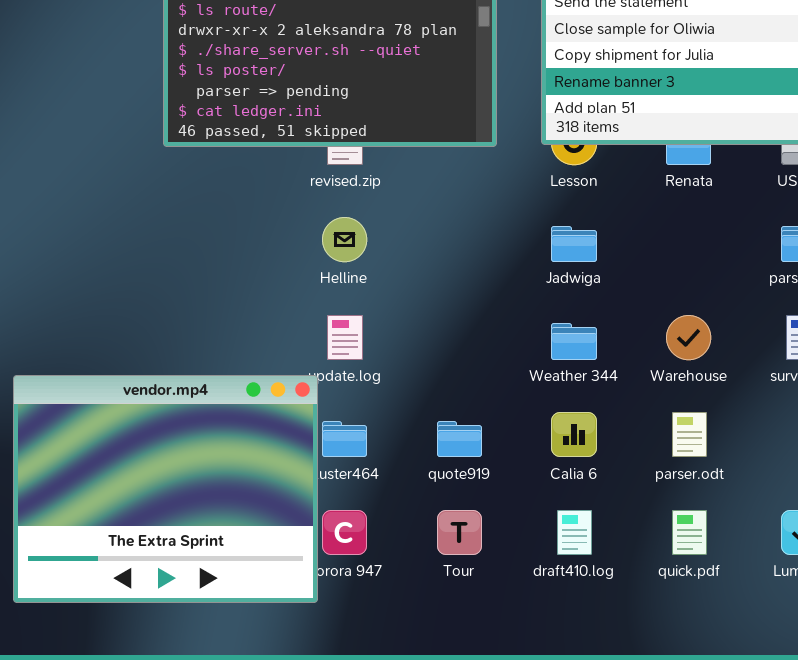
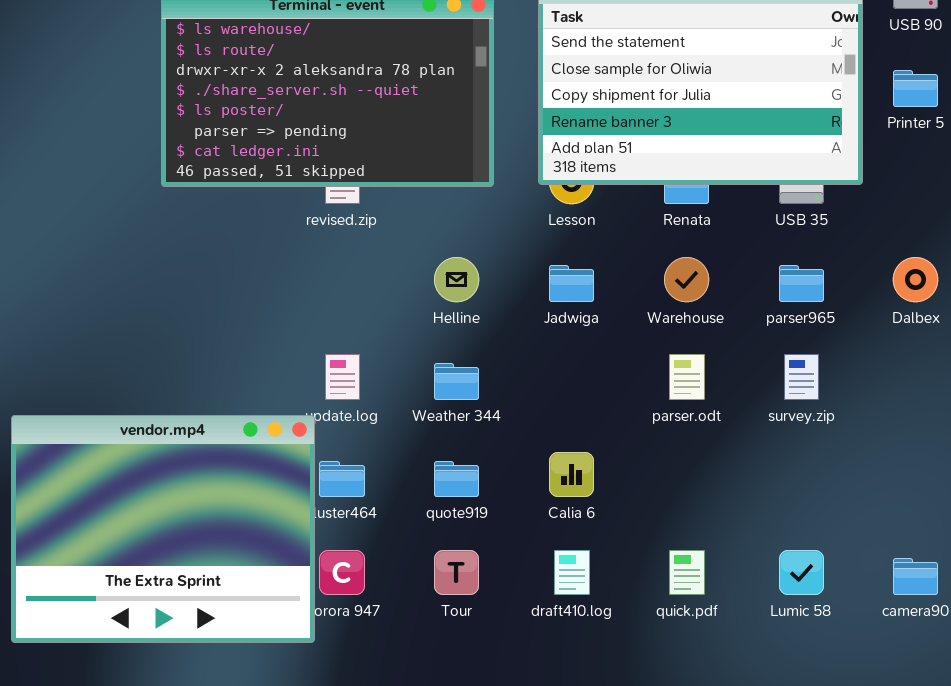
Helline: [322,217,367,262] -> [434,257,479,302], moved
Warehouse: [666,315,711,360] -> [664,257,709,302], moved
Weather 344: [551,323,597,360] -> [434,363,479,400], moved
parser.odt: [672,412,707,457] -> [669,354,705,400], moved

